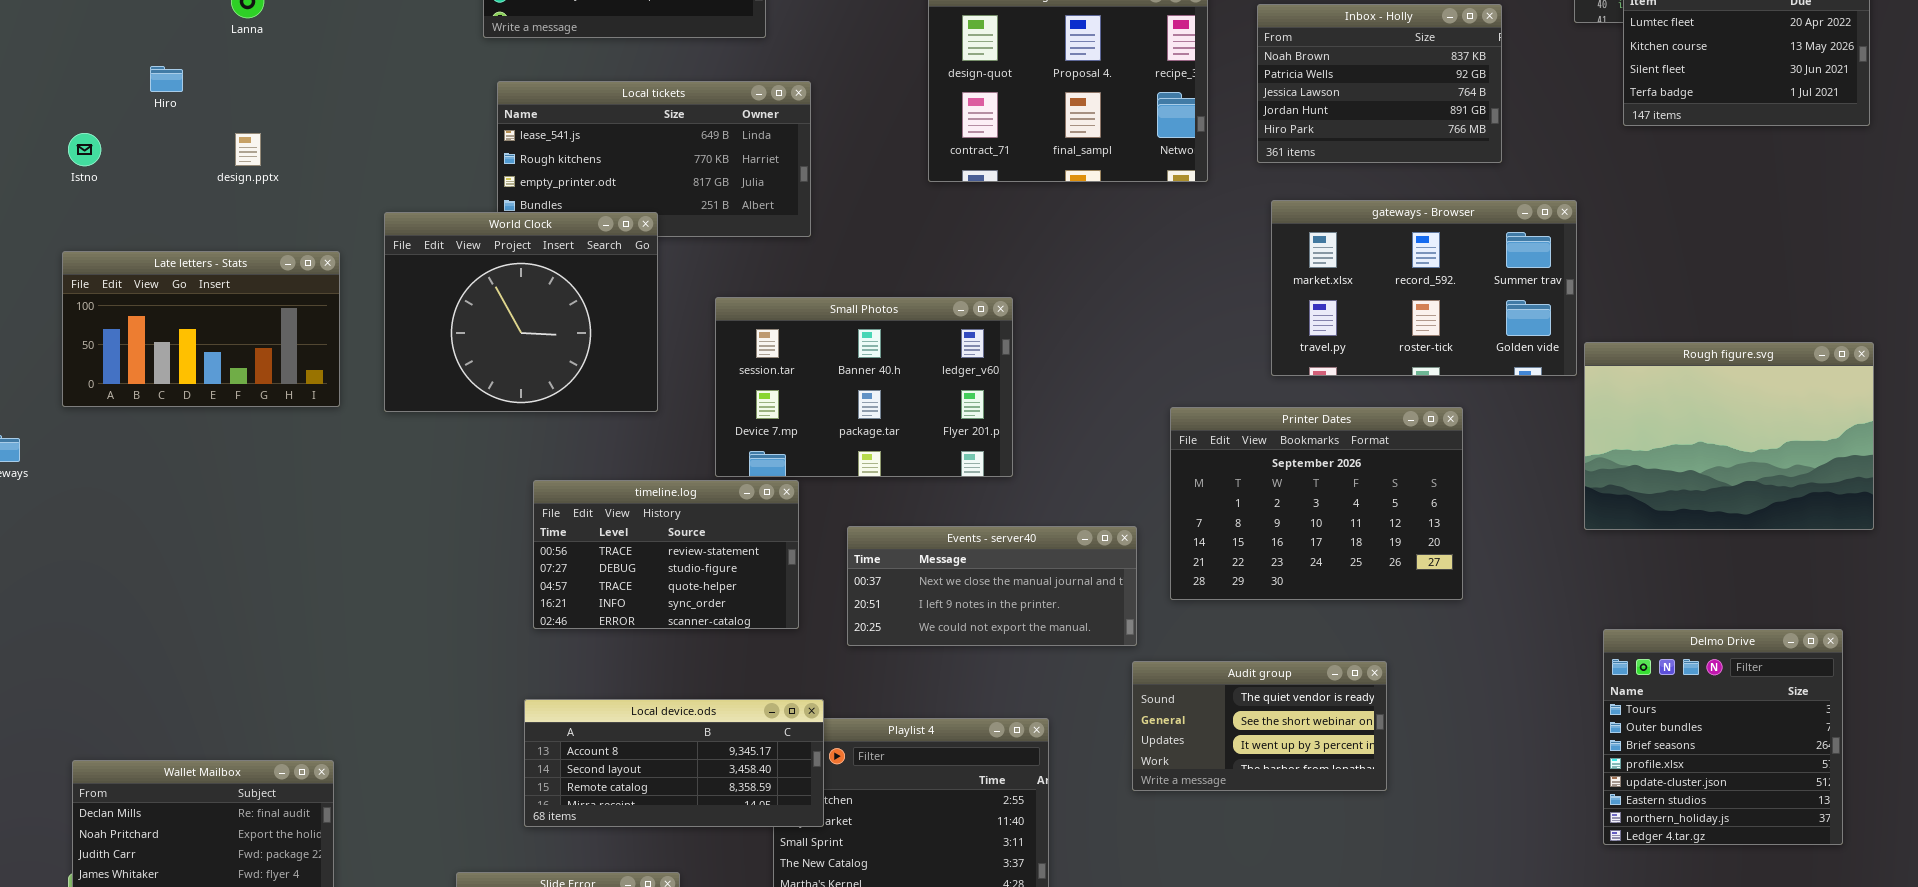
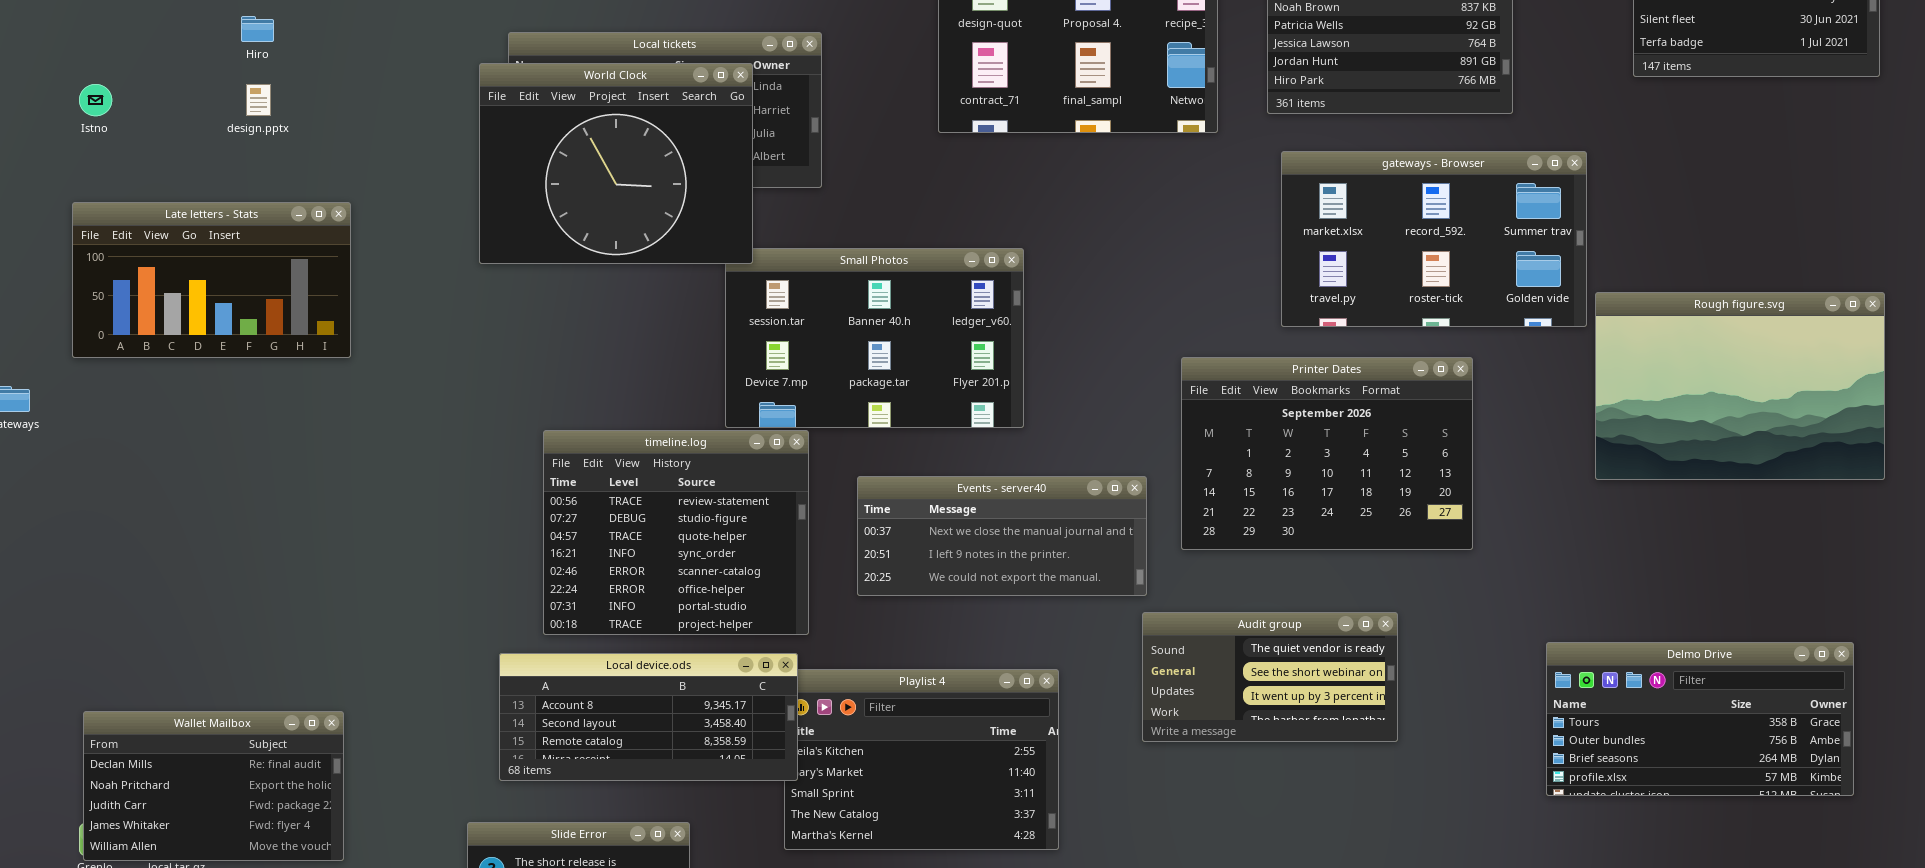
Hiro: [150,66,183,92] -> [241,16,274,42], moved
World Clock: [384,212,658,412] -> [479,63,753,264], moved
timeline.log: [533,480,799,629] -> [543,430,809,635], resized
Delmo Drive: [1603,629,1843,845] -> [1546,642,1854,796], resized
Local device.ods: [524,699,824,827] -> [499,653,798,781], moved

